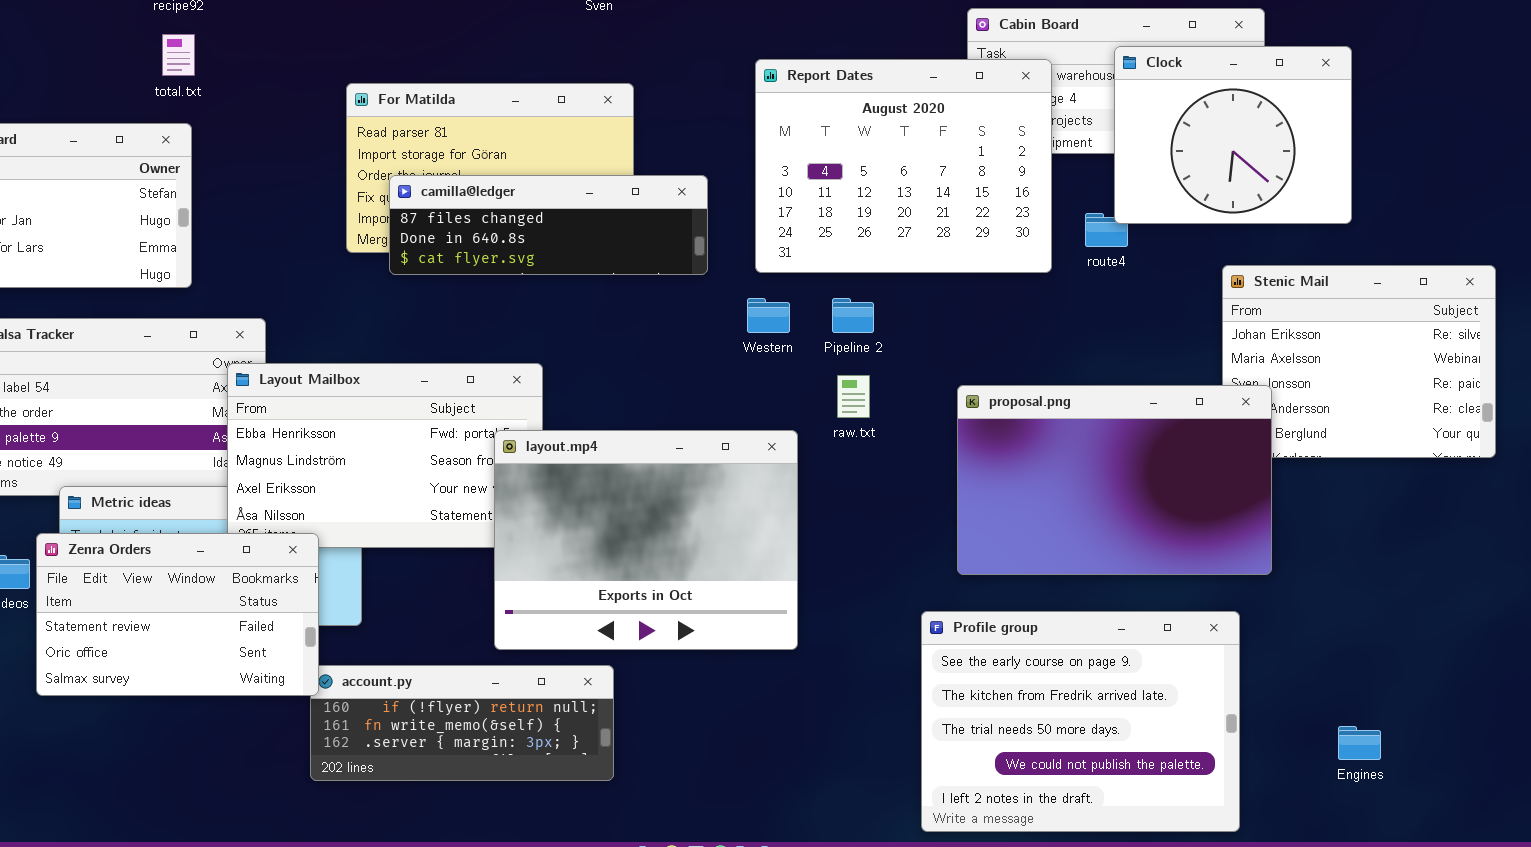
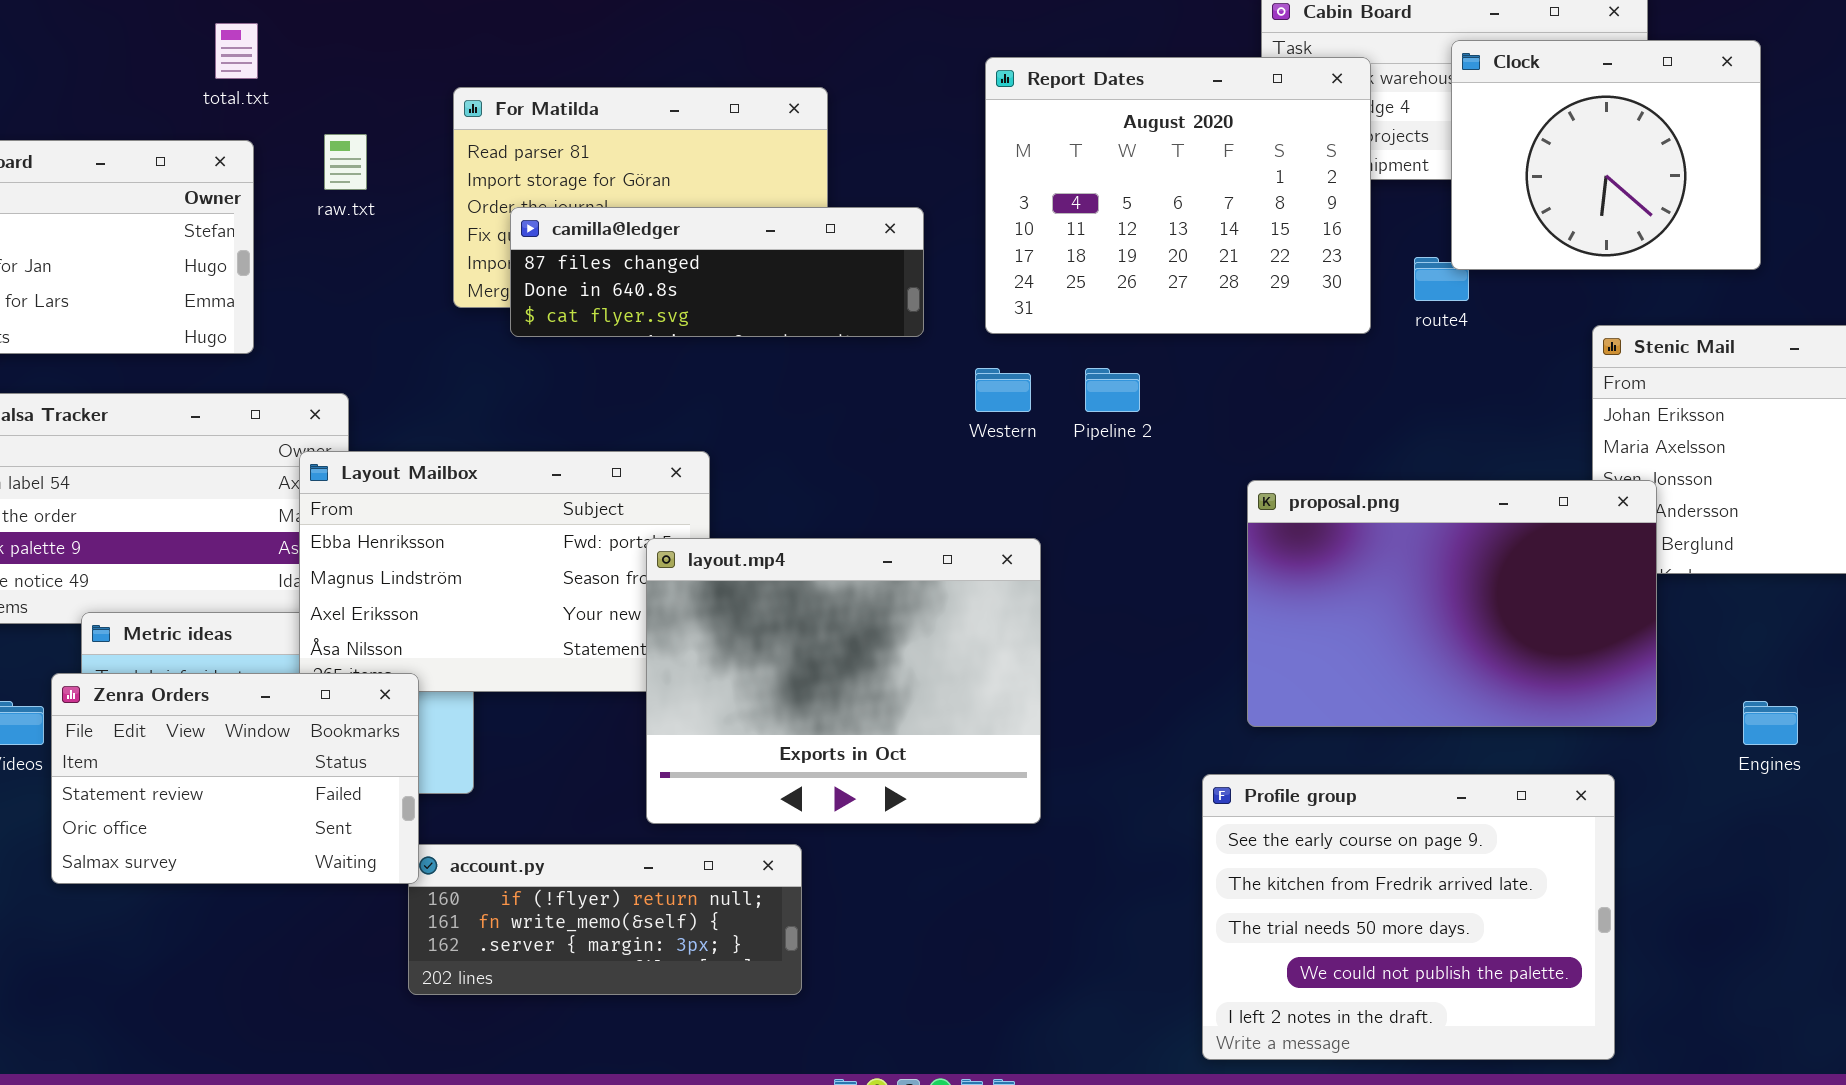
raw.txt: [837,375,870,418] -> [324,134,367,190], moved
Engines: [1338,726,1381,760] -> [1743,701,1798,745], moved

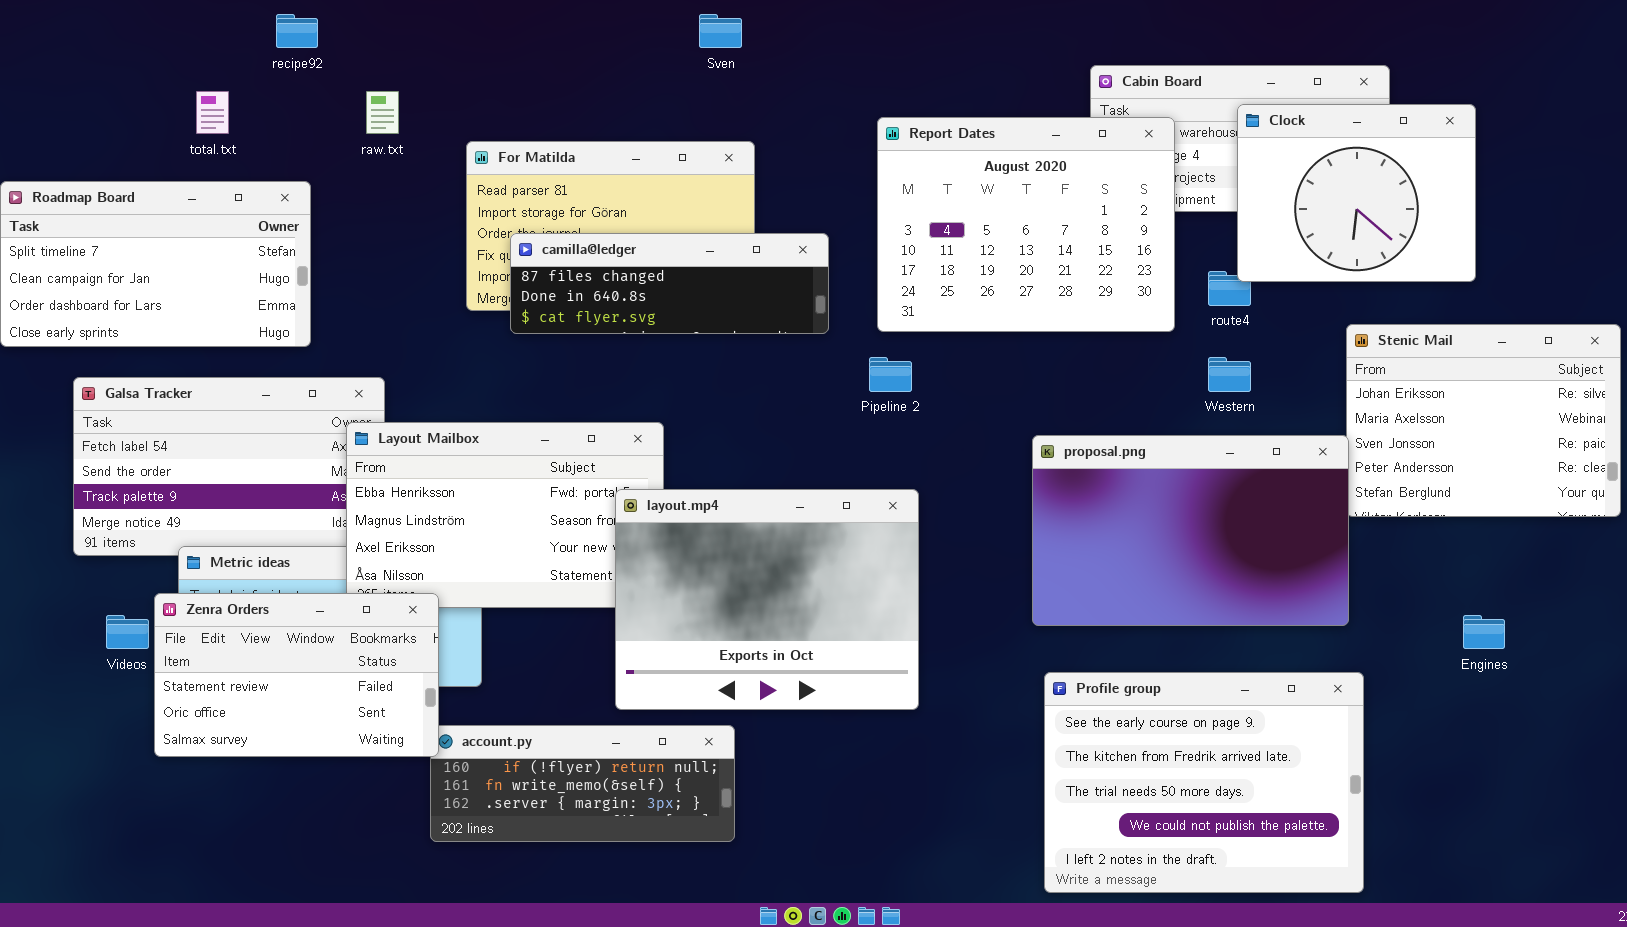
total.txt: [215,23,258,79] -> [196,91,229,134], moved
raw.txt: [324,134,367,190] -> [366,91,399,134], moved
Western: [975,368,1031,412] -> [1208,357,1251,392], moved
Pipeline 2: [1085,368,1140,412] -> [869,357,912,392], moved
proposal.png: [1247,480,1657,727] -> [1032,435,1349,626], moved

